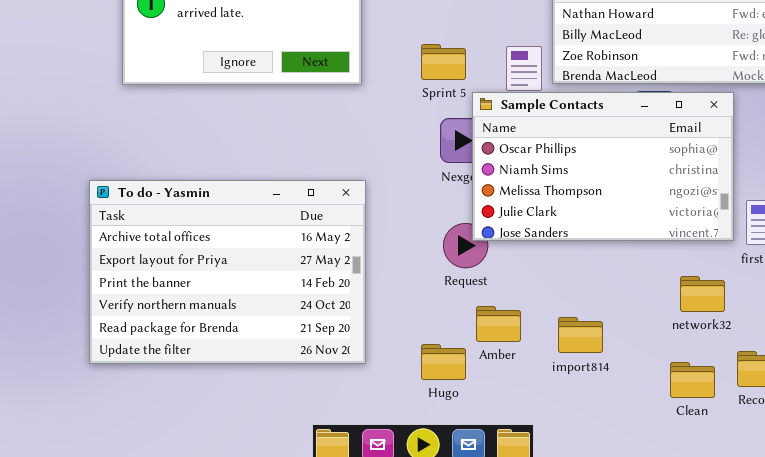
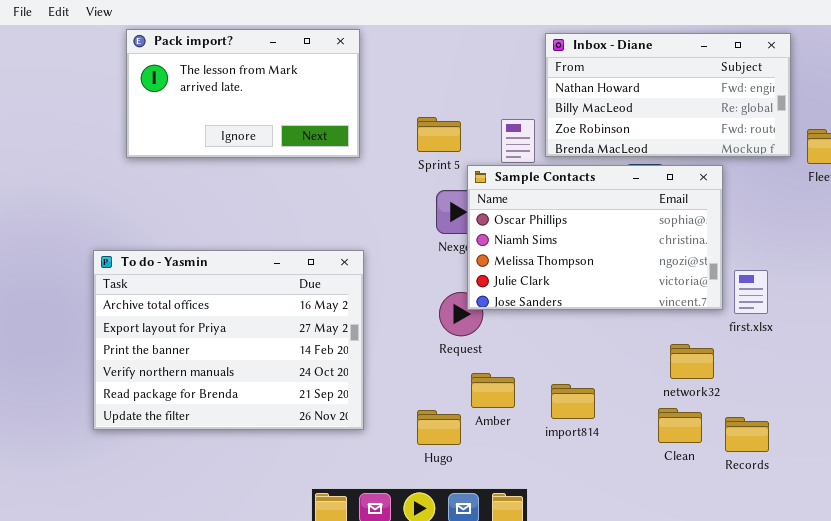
Clean: [670,362,715,398] -> [658,408,702,443], moved

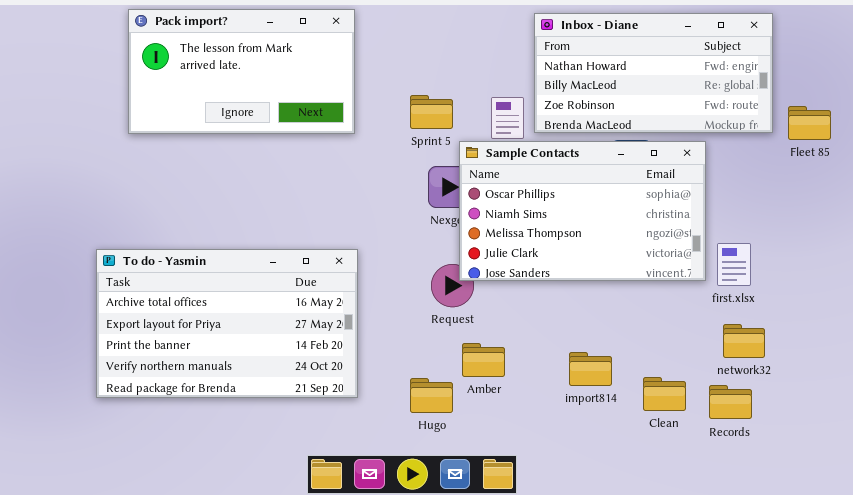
To do - Yasmin: [93,250,364,430] -> [96,249,358,398], resized
network32: [670,344,714,379] -> [723,324,765,358], moved
import814: [551,384,595,419] -> [569,352,612,386], moved

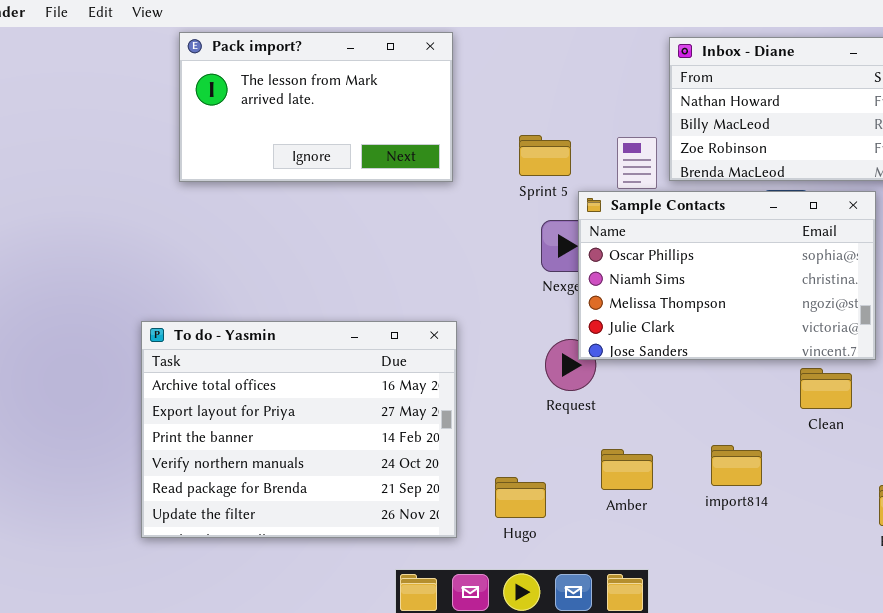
To do - Yasmin: [96,249,358,398] -> [141,321,457,538], resized
Amber: [462,343,505,377] -> [601,449,653,490], moved
Clean: [643,377,686,411] -> [800,368,852,409], moved
Hugo: [410,378,453,413] -> [495,477,546,518], moved

